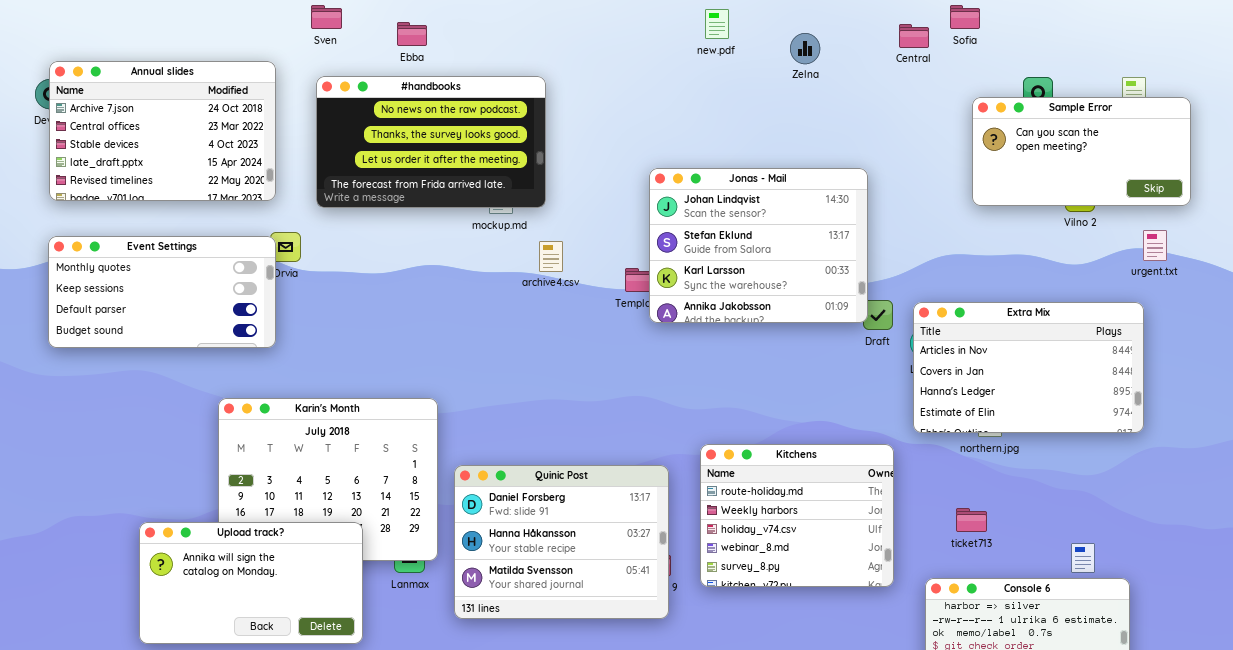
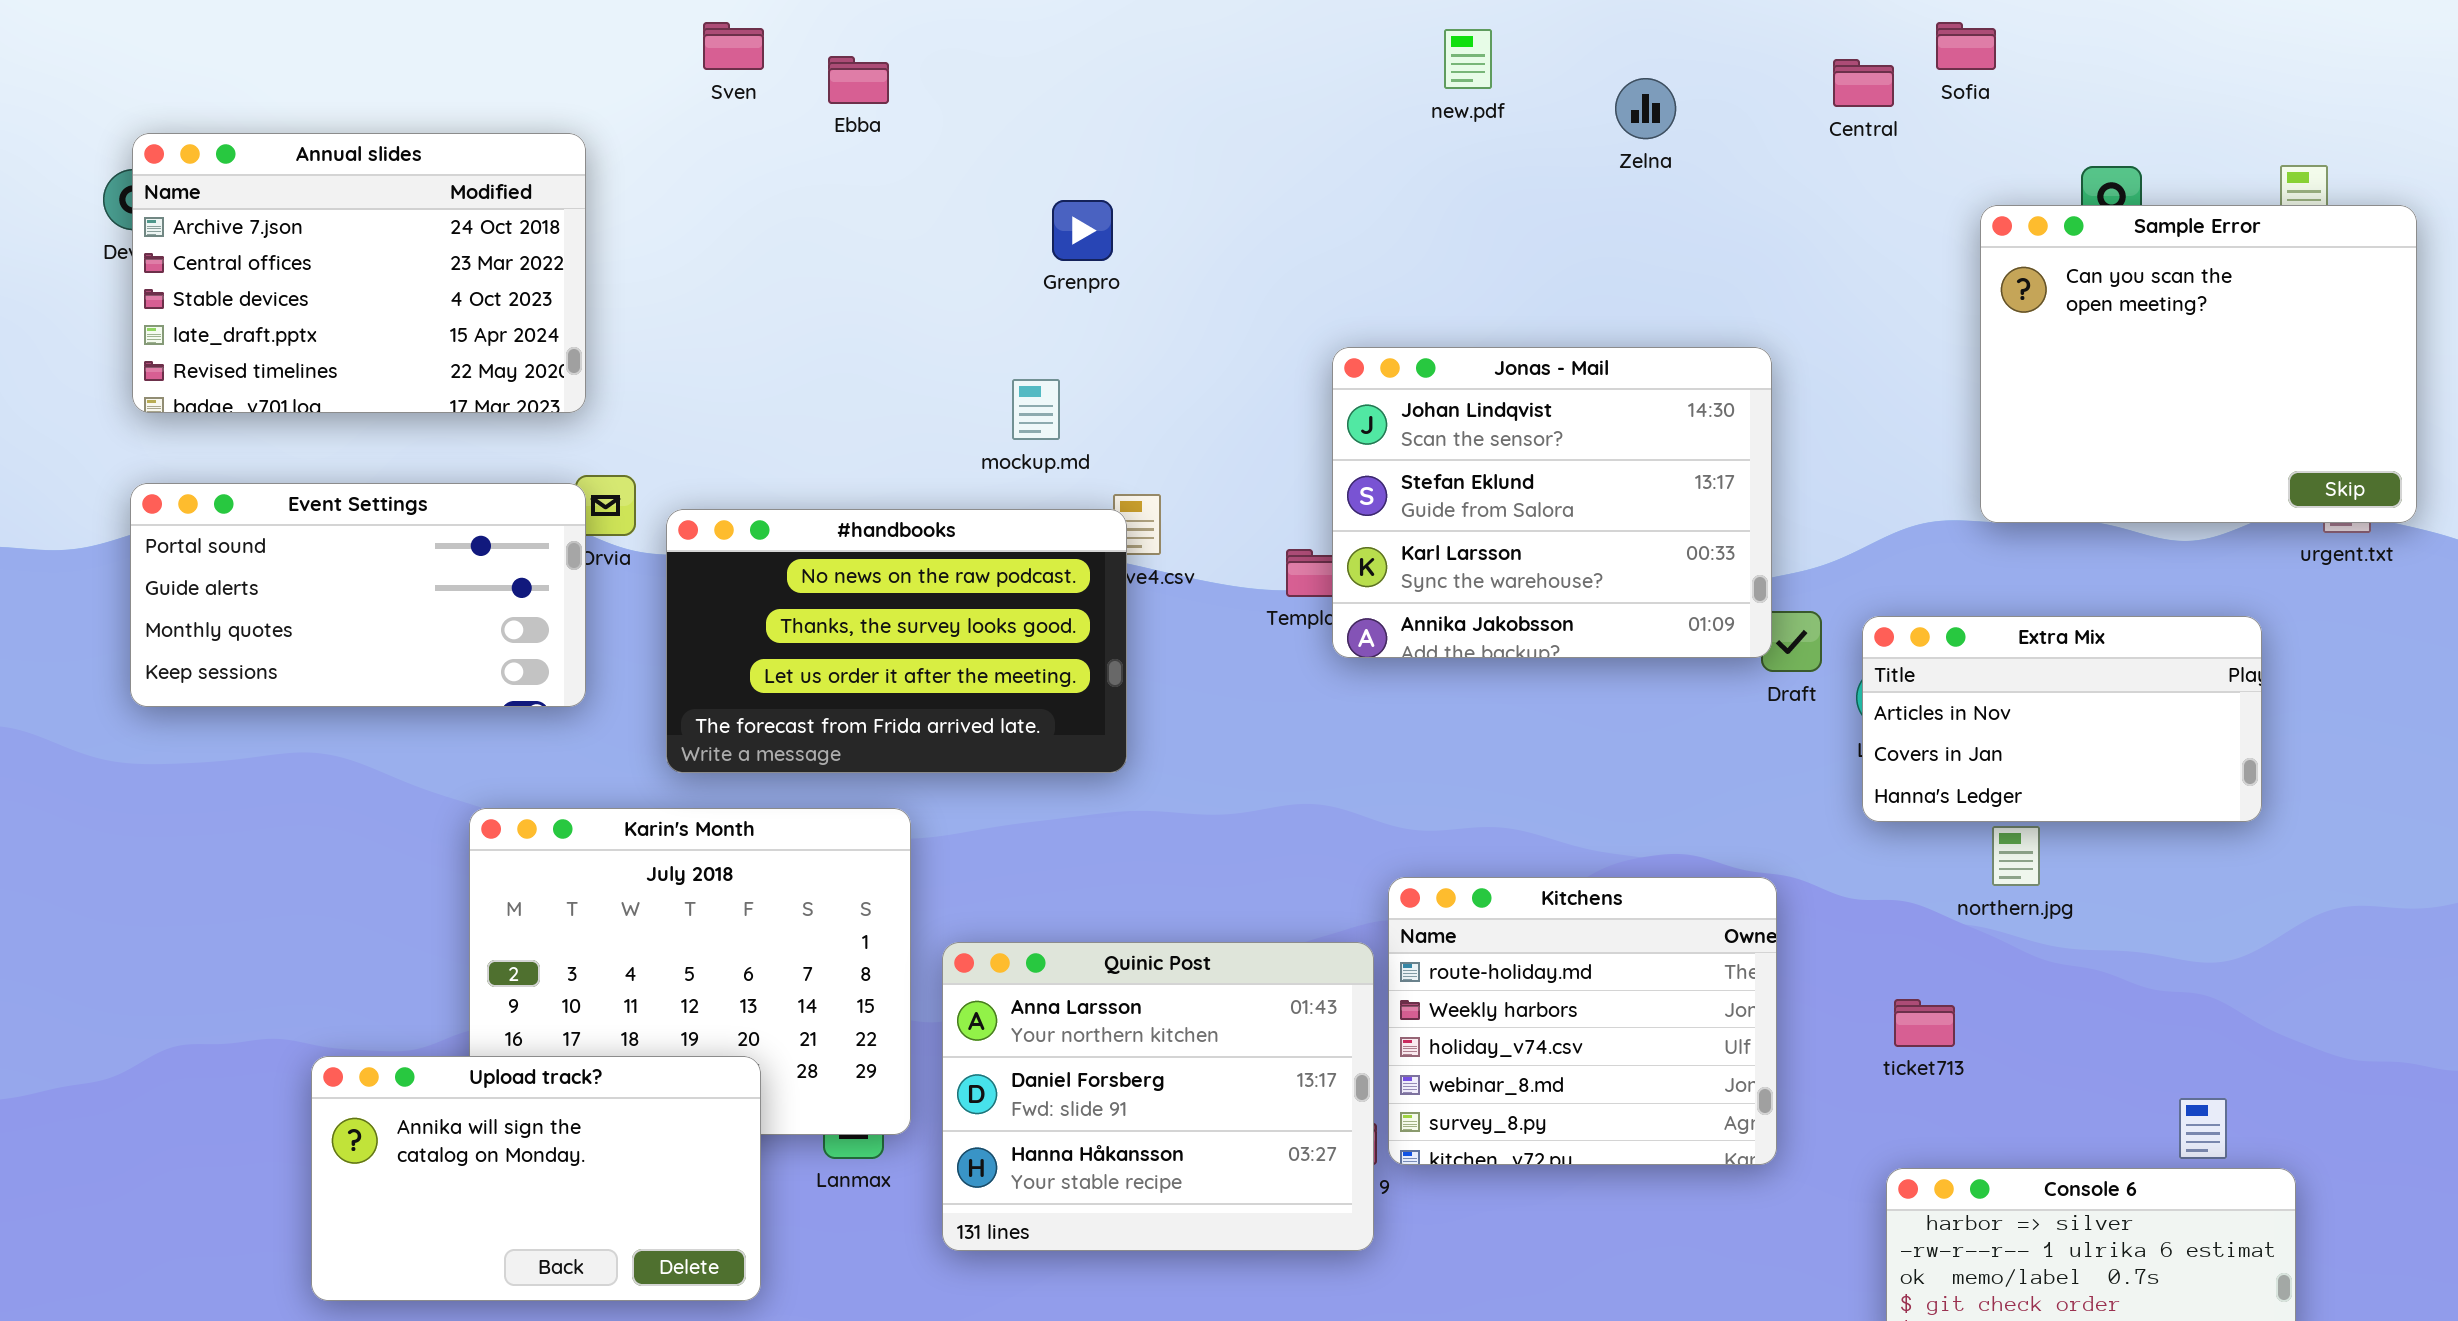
Sven: [311,5,342,29] -> [703,22,764,70], moved
#handbooks: [316,76,546,208] -> [666,509,1127,773], moved
Sample Error: [972,97,1191,206] -> [1980,205,2417,523], resized
Event Settings: [48,236,276,348] -> [130,483,586,707], scrolled up 2 rows
Extra Mix: [913,302,1144,433] -> [1862,616,2262,822], resized
Kitchens: [700,444,894,587] -> [1388,877,1777,1165], moved
Quinic Post: [454,465,669,619] -> [942,942,1374,1251], scrolled up 1 row
ticket713: [956,508,987,532] -> [1894,999,1955,1047], moved

